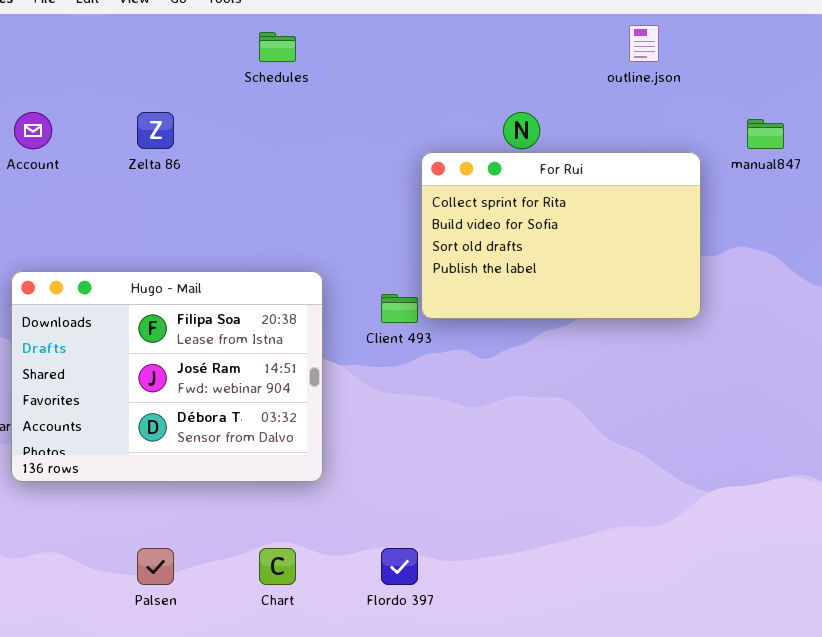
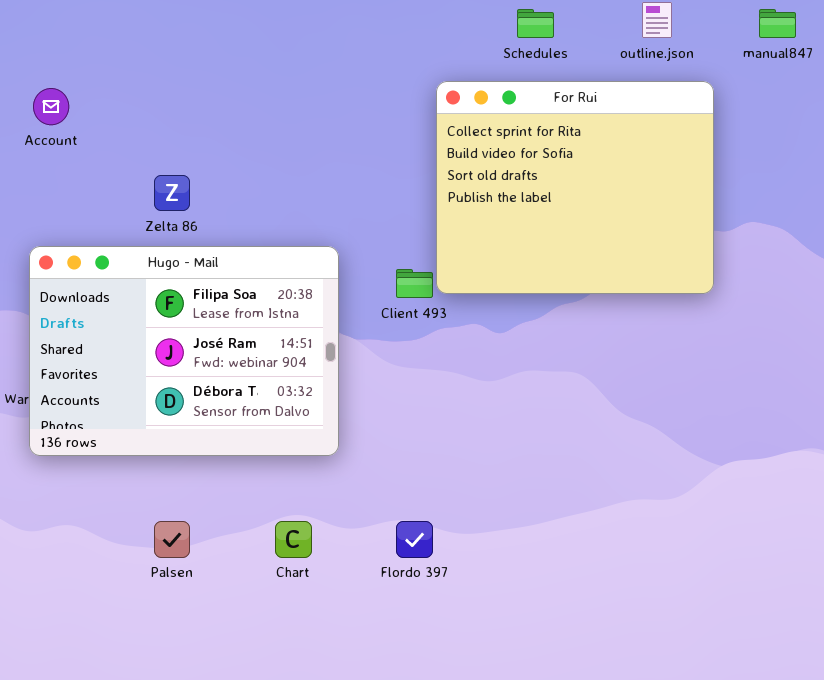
Schedules: [259,32,296,62] -> [517,9,554,38], moved
Zelta 86: [137,112,174,149] -> [154,175,190,211], moved
manual847: [747,119,784,149] -> [759,9,796,38], moved
For Rui: [421,152,701,319] -> [436,81,714,294], resized

